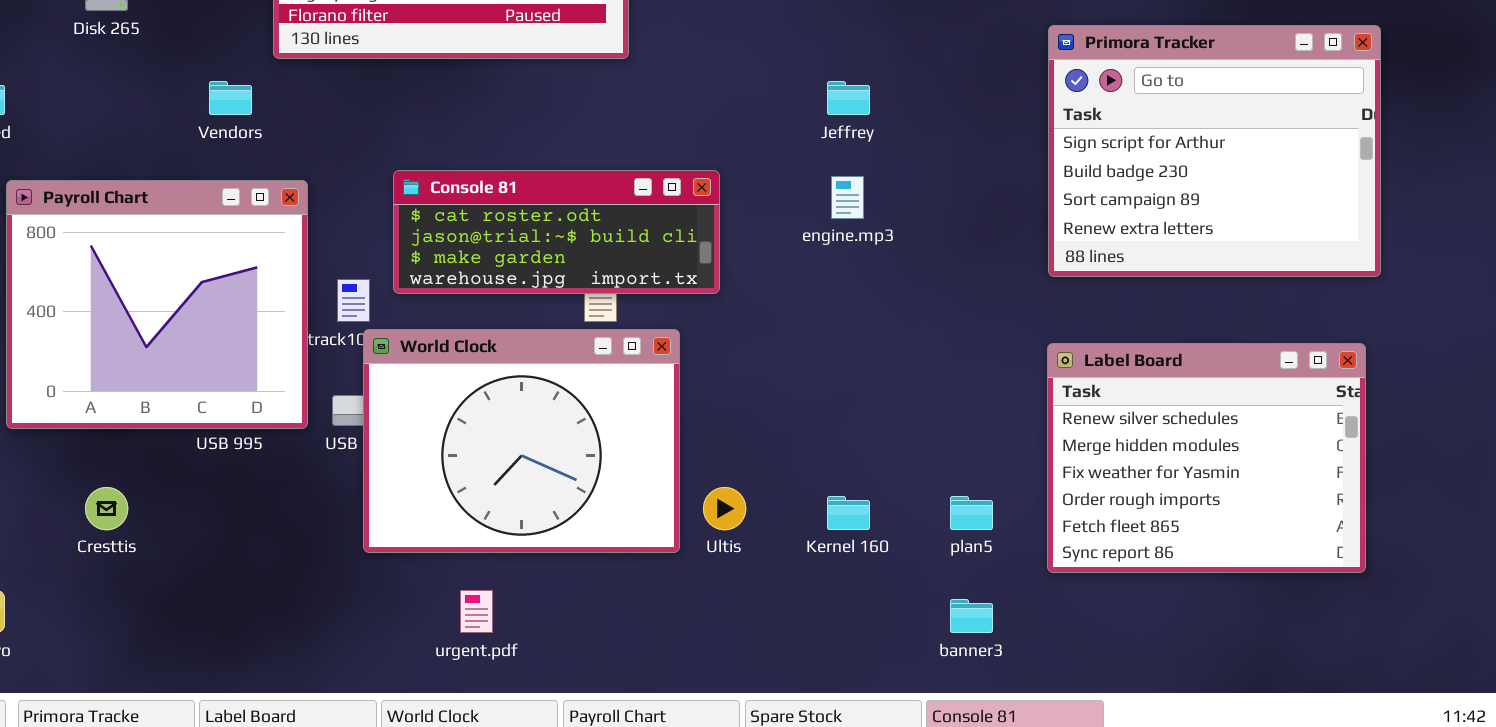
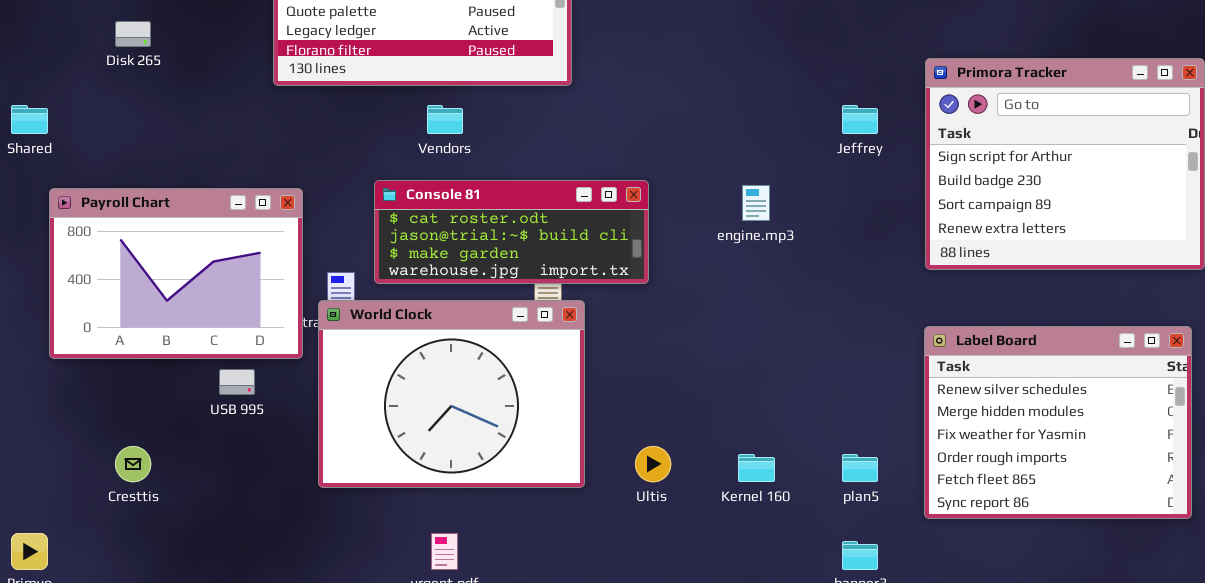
Vendors: [209,81,252,115] -> [427,105,463,134], moved
Jeffrey: [827,81,870,115] -> [842,105,878,134], moved
Payroll Chart: [6,180,308,429] -> [49,188,303,359], resized
World Clock: [363,329,680,553] -> [318,300,585,488], moved

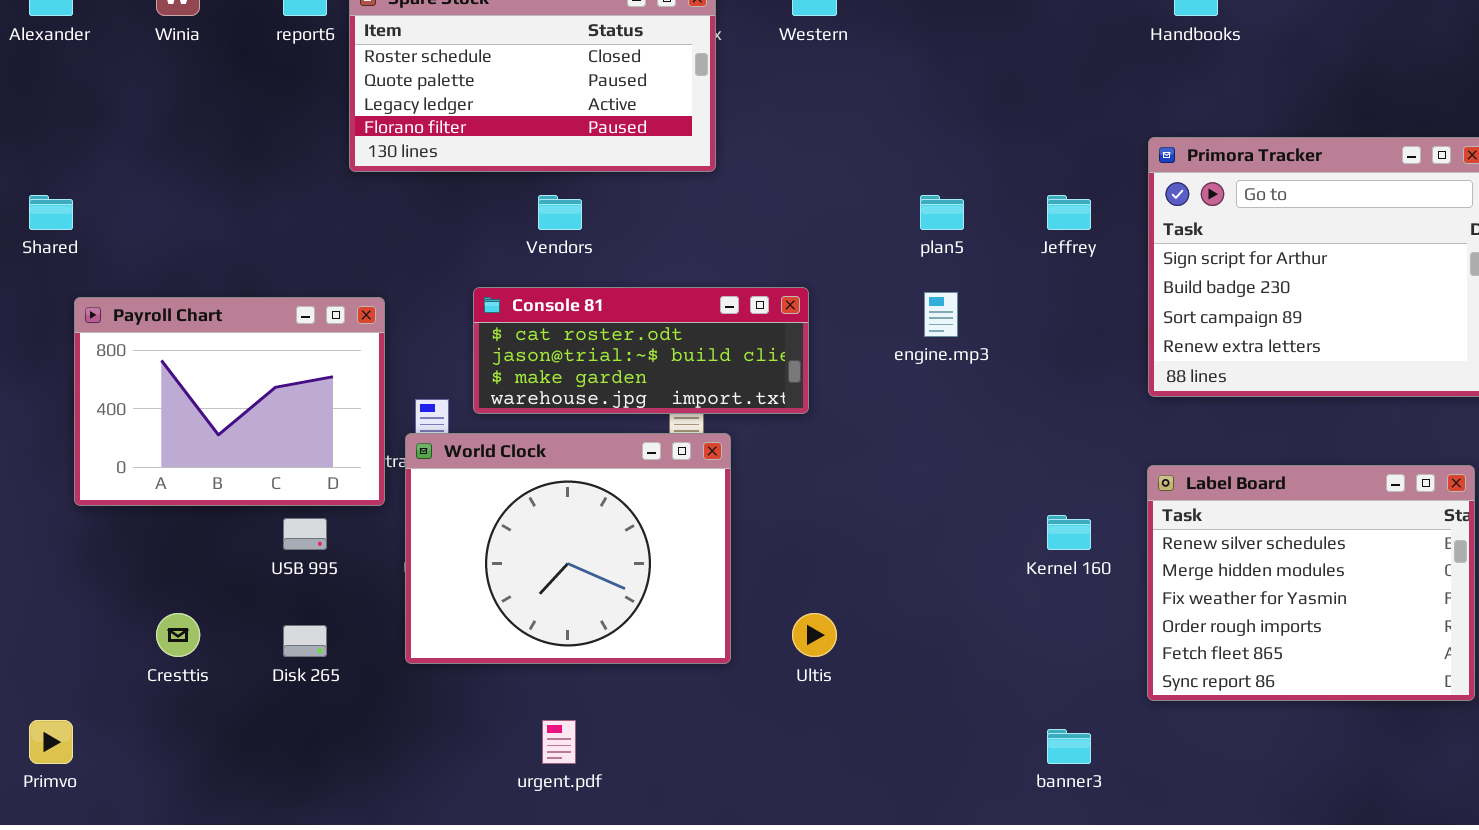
Disk 265: [115,21,151,47] -> [283,625,327,657], moved
Kernel 160: [738,454,775,482] -> [1047,515,1091,550], moved
plan5: [842,454,878,482] -> [920,195,964,230], moved

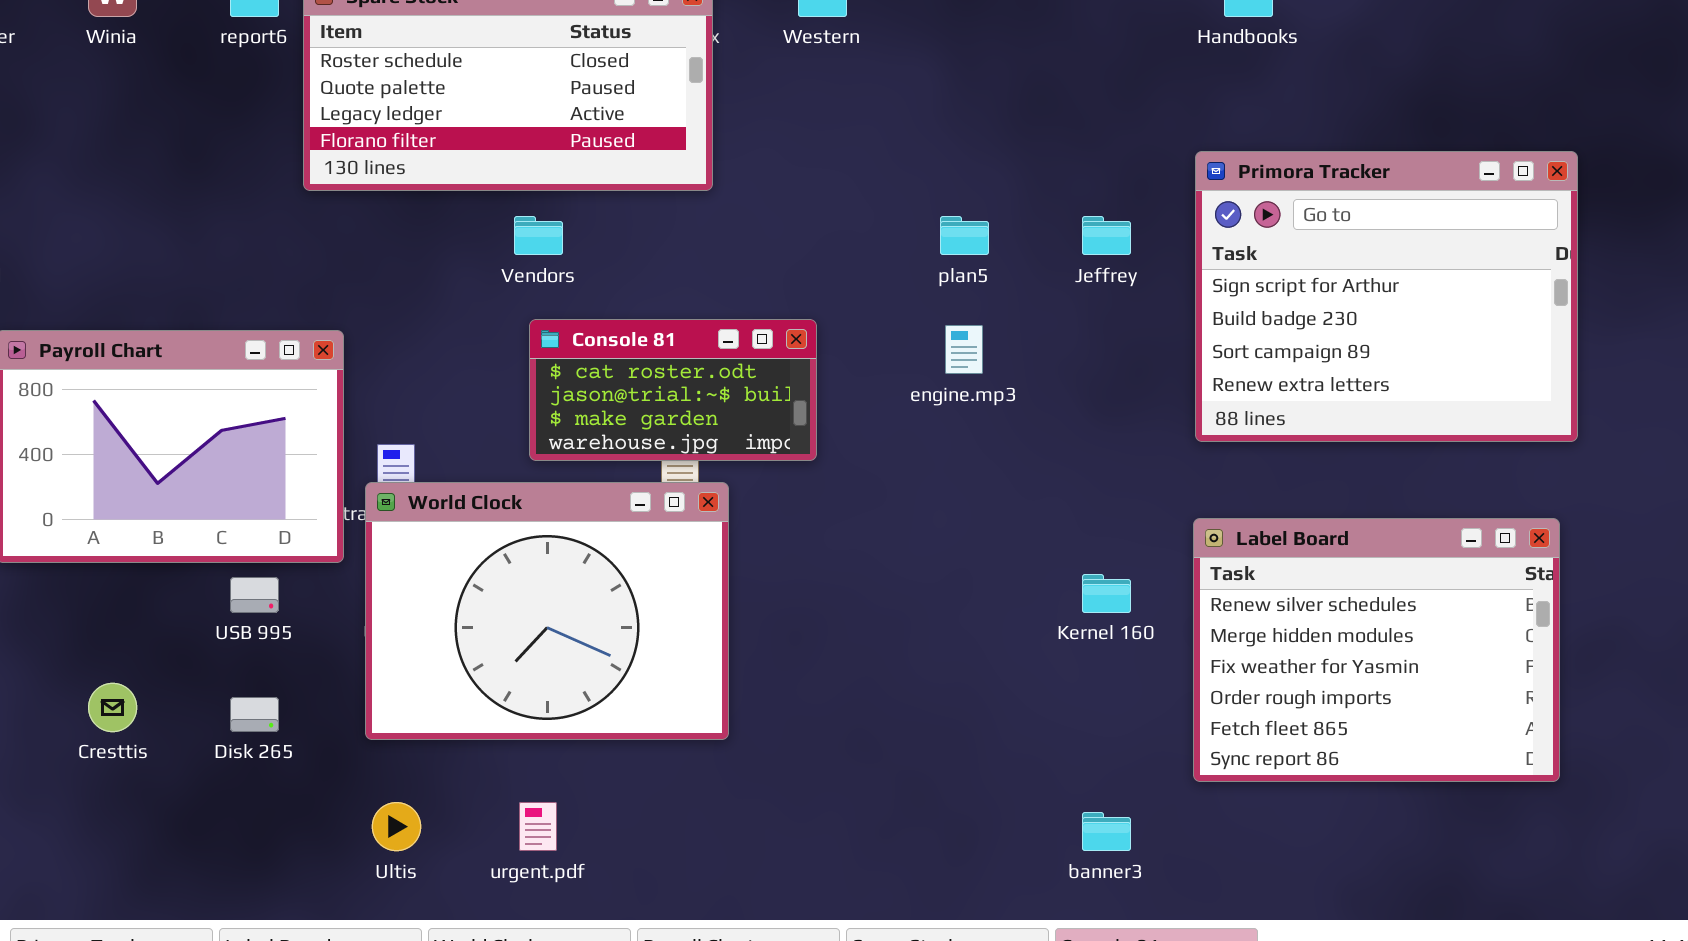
Console 81: [473,287,809,414] -> [529,319,817,461], resized
Ultis: [792,613,837,657] -> [372,802,421,851], moved

